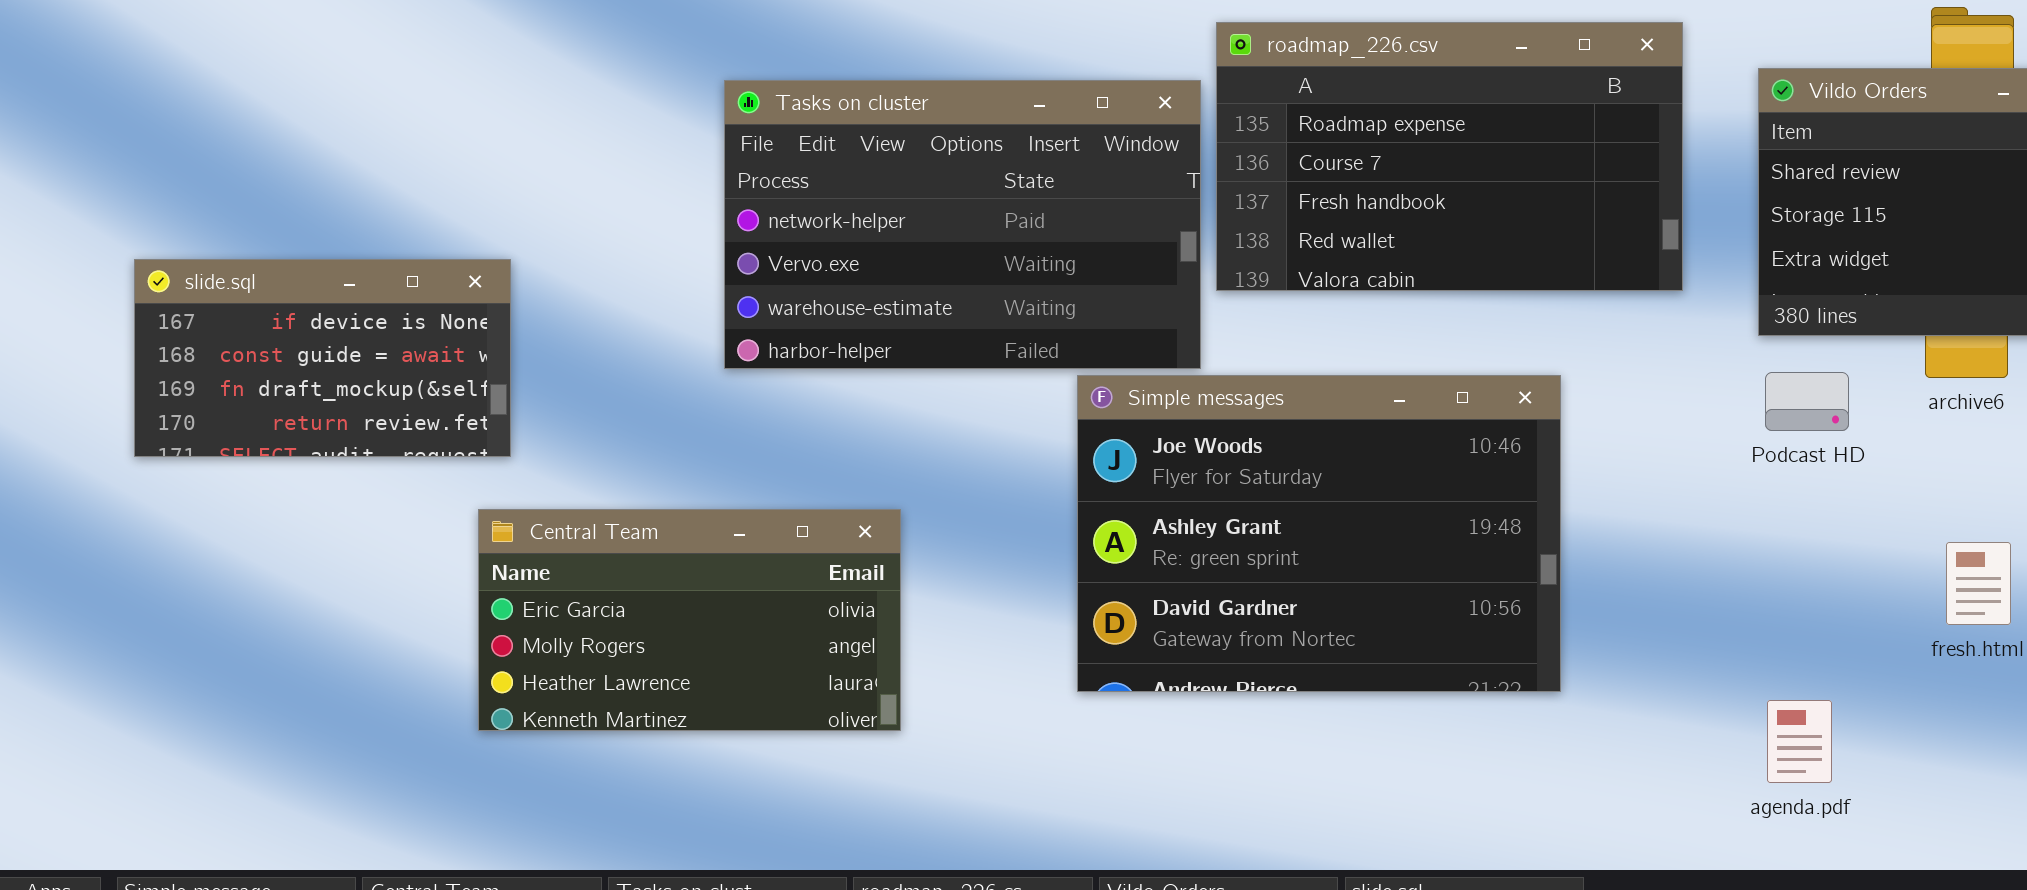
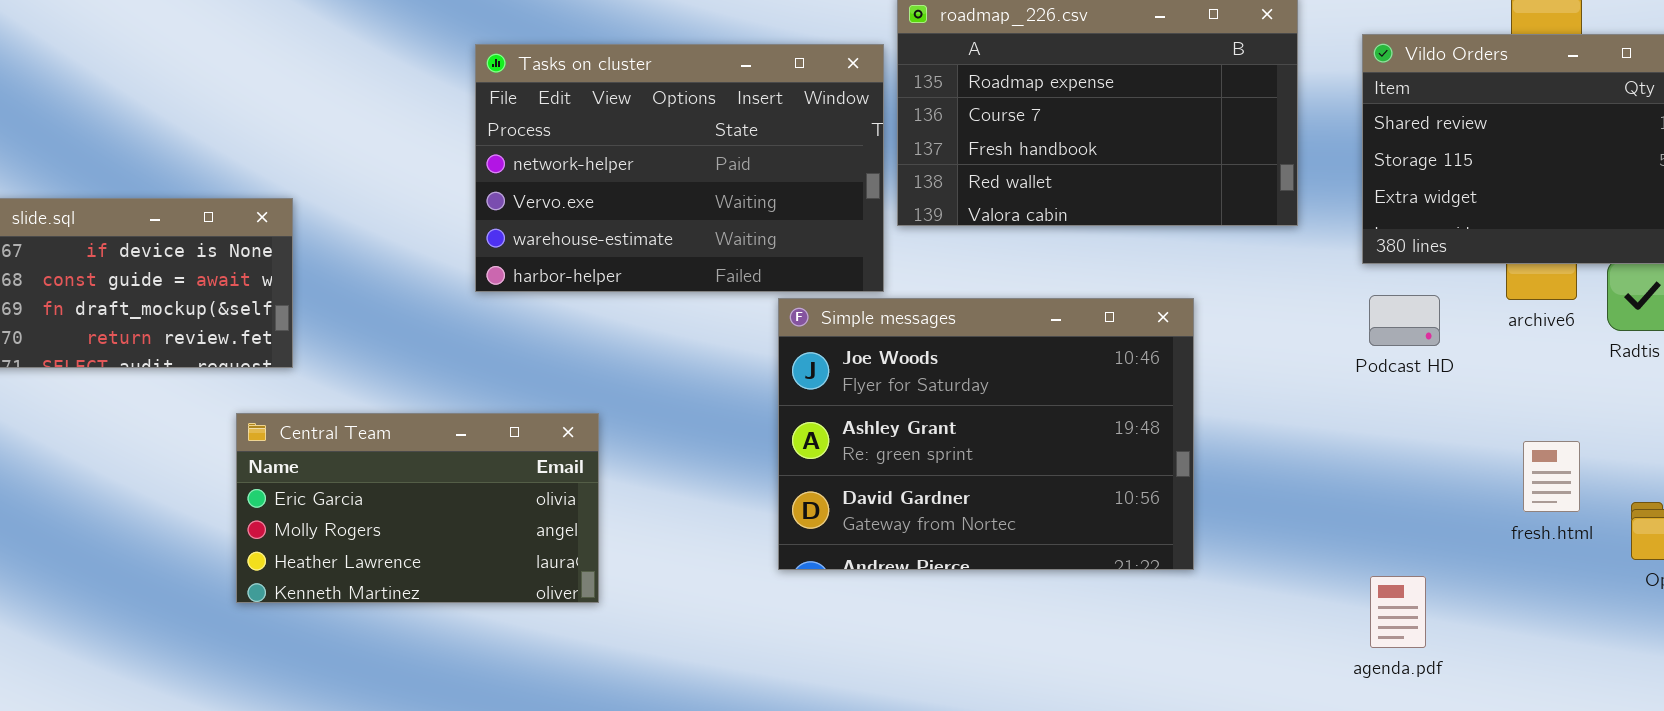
Central Team: [478,509,901,731] -> [236,413,599,603], moved

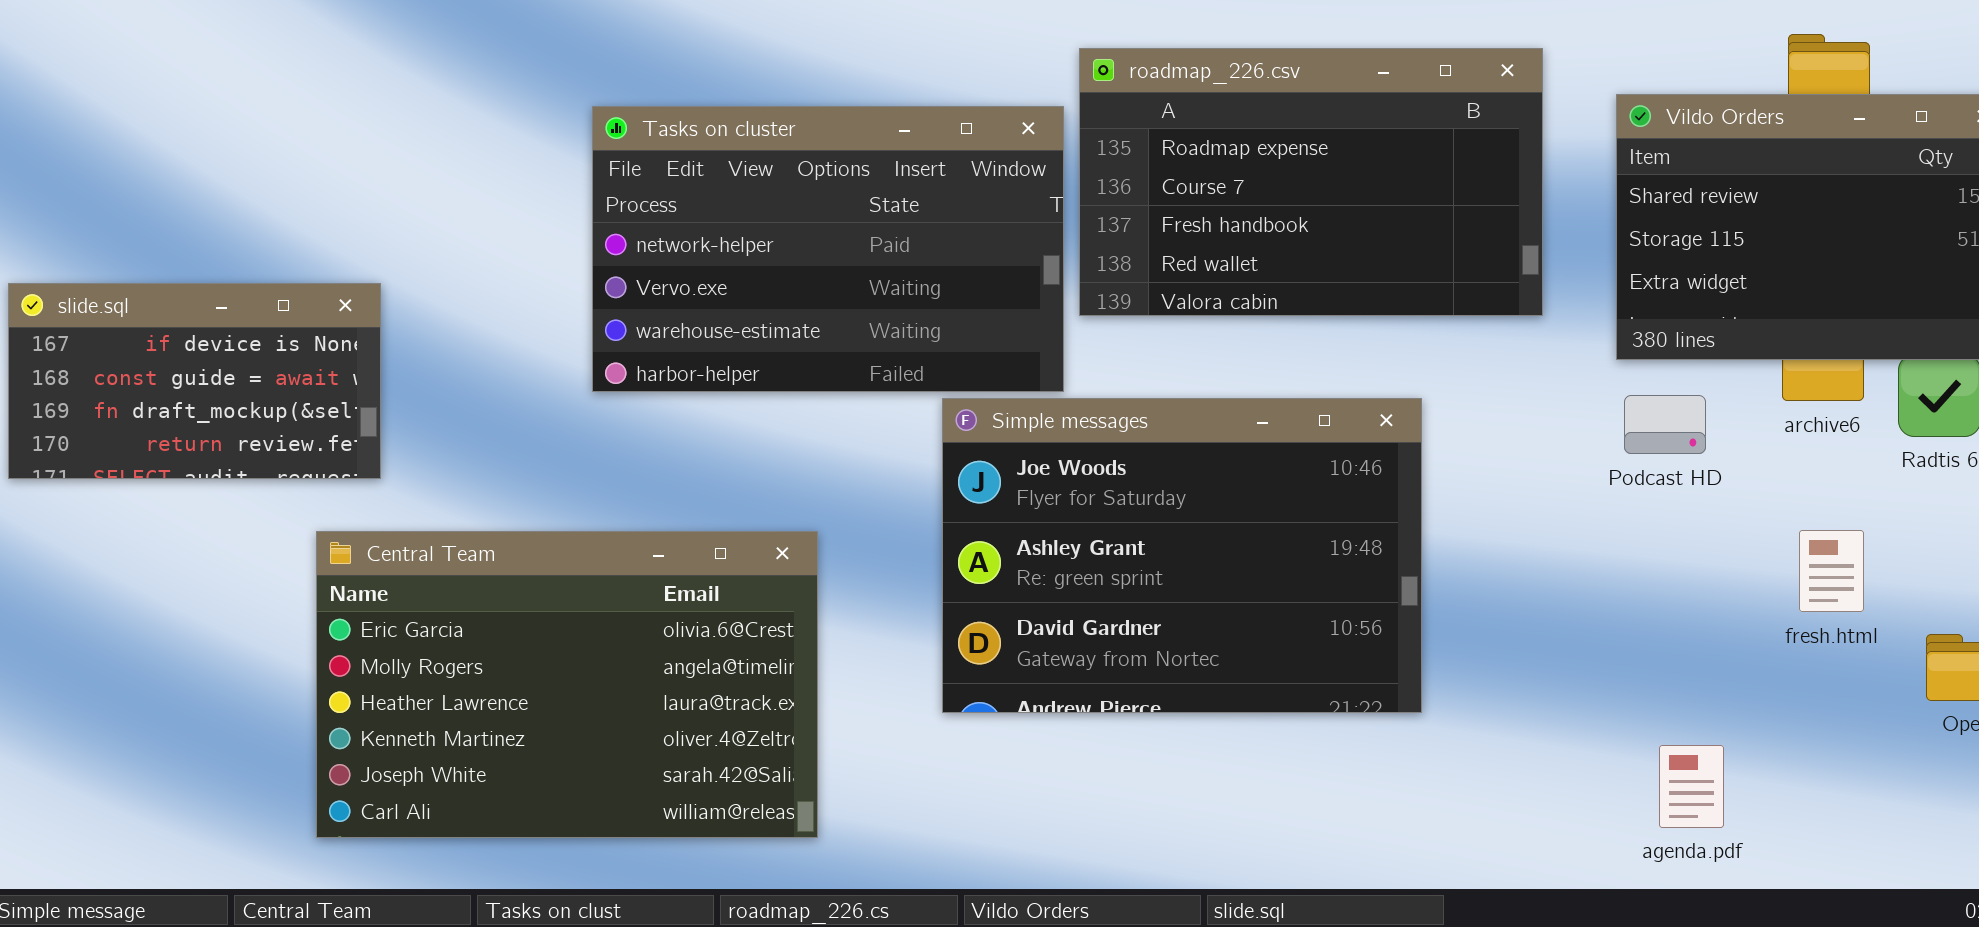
Central Team: [236,413,599,603] -> [316,531,818,838], resized
fresh.html: [1523,441,1580,512] -> [1799,530,1864,612], moved
agenda.pdf: [1370,576,1426,648] -> [1659,745,1724,828], moved

